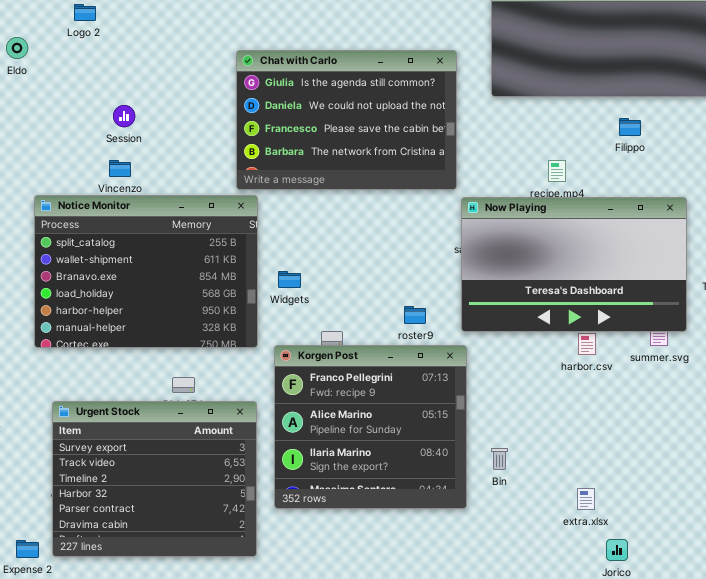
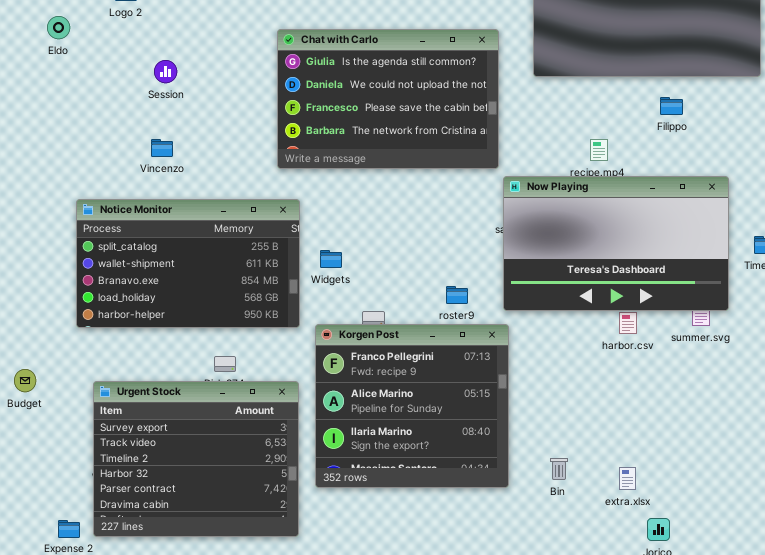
Session: [113,105,135,127] -> [154,60,177,83], moved
Notice Monitor: [34,195,258,348] -> [76,199,300,328], resized
Bin: [491,448,508,470] -> [550,458,568,480], moved

